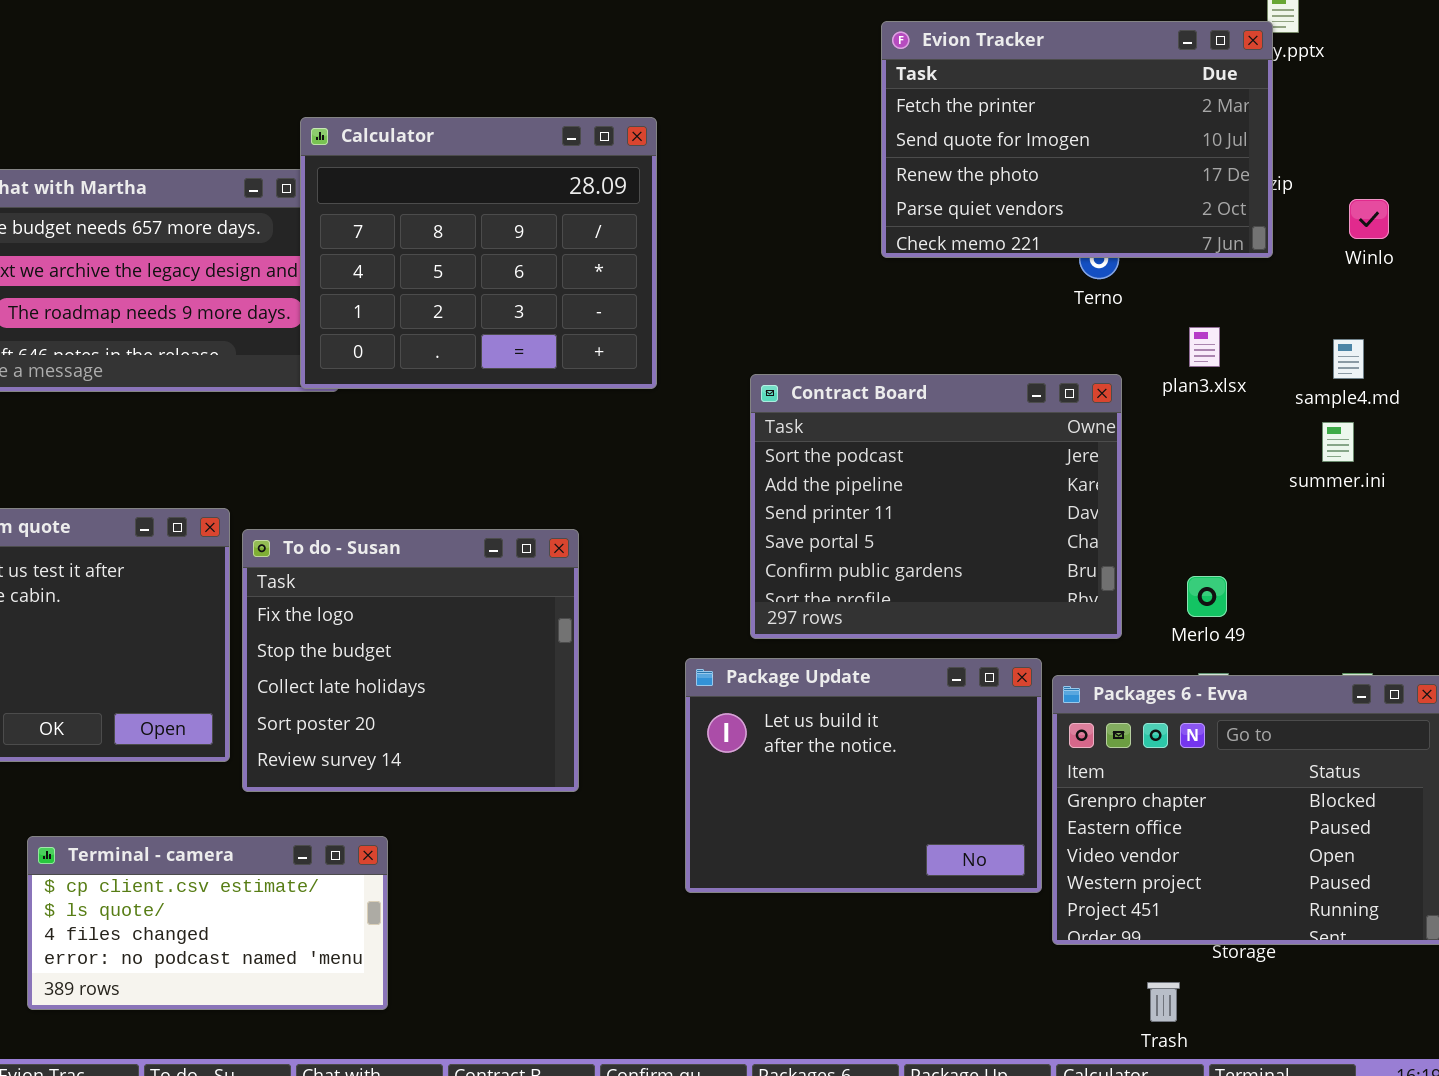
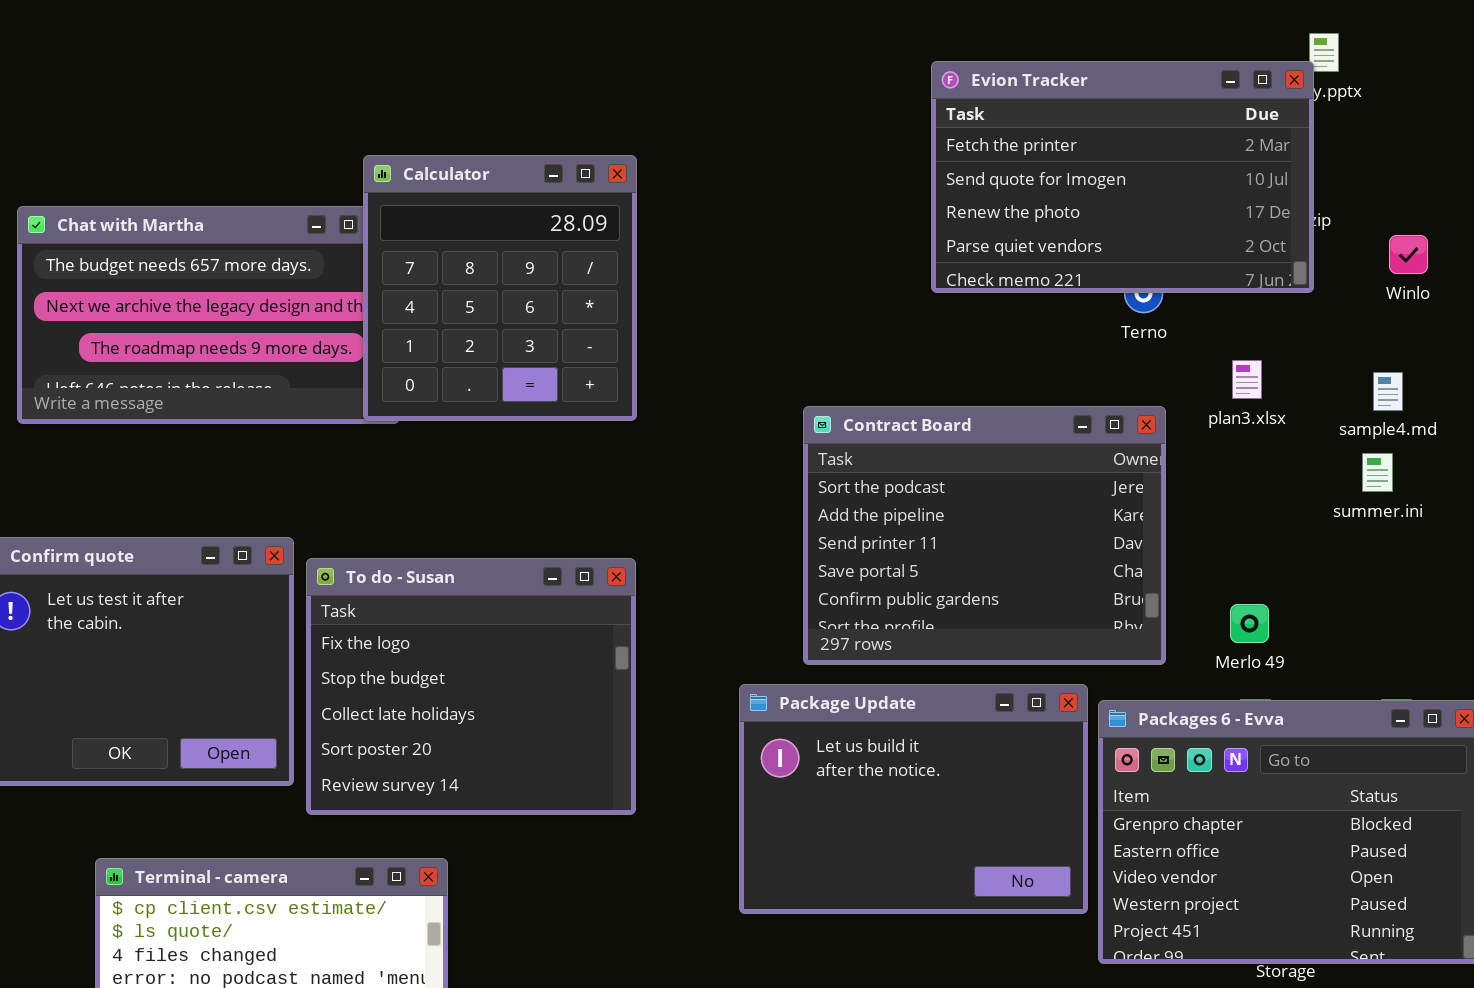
Calculator: [300,117,657,389] -> [363,155,637,421], resized

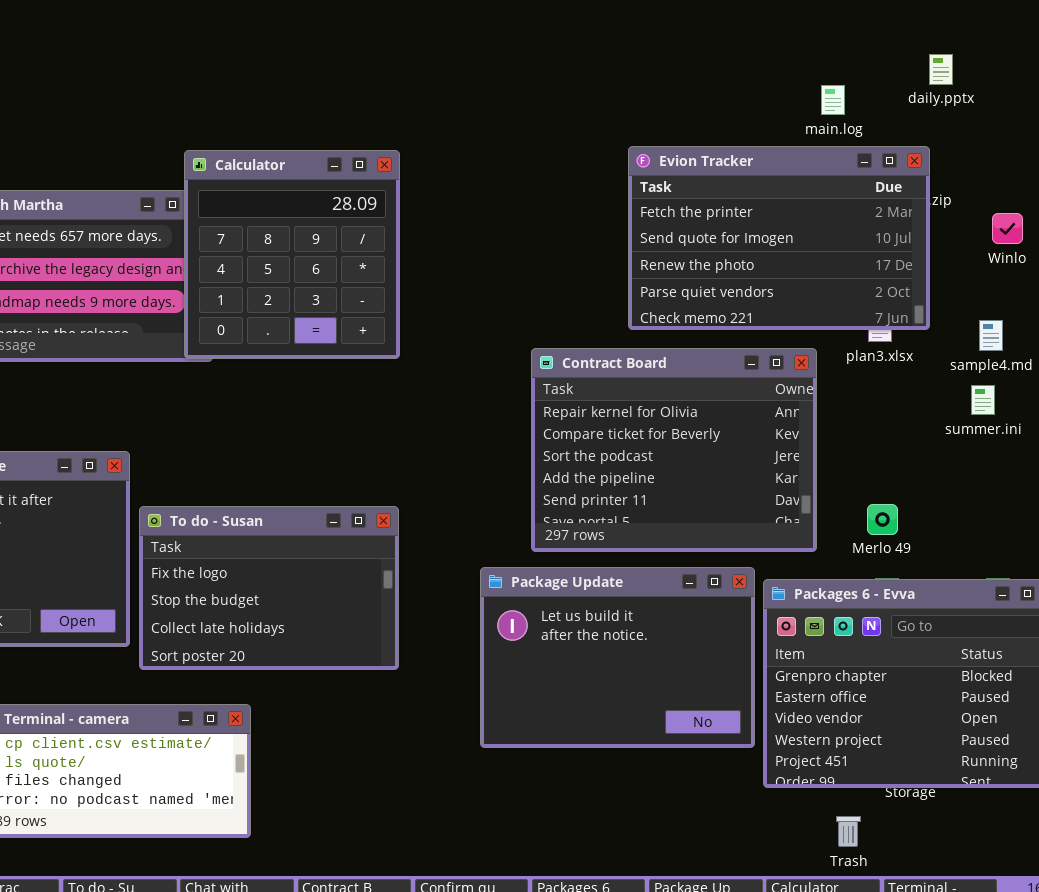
Evion Tracker: [931,61,1314,293] -> [628,146,930,330], moved
Contract Board: [803,406,1166,665] -> [531,348,817,552], scrolled up 2 rows
To do - Susan: [306,558,636,815] -> [139,506,399,670], resized

